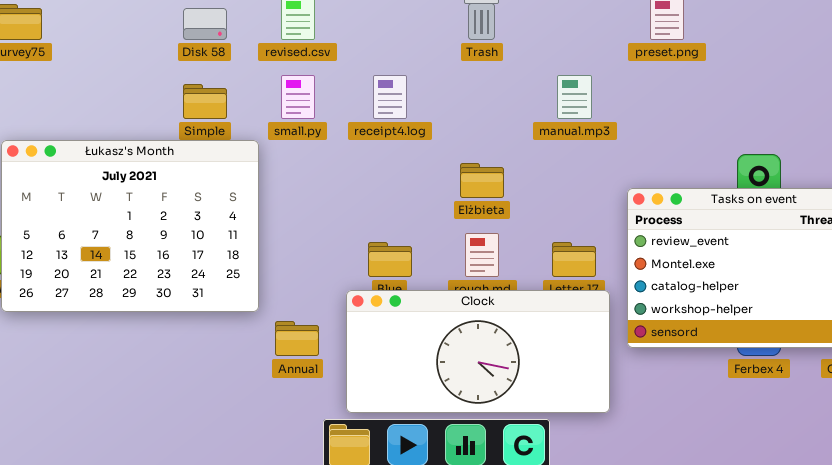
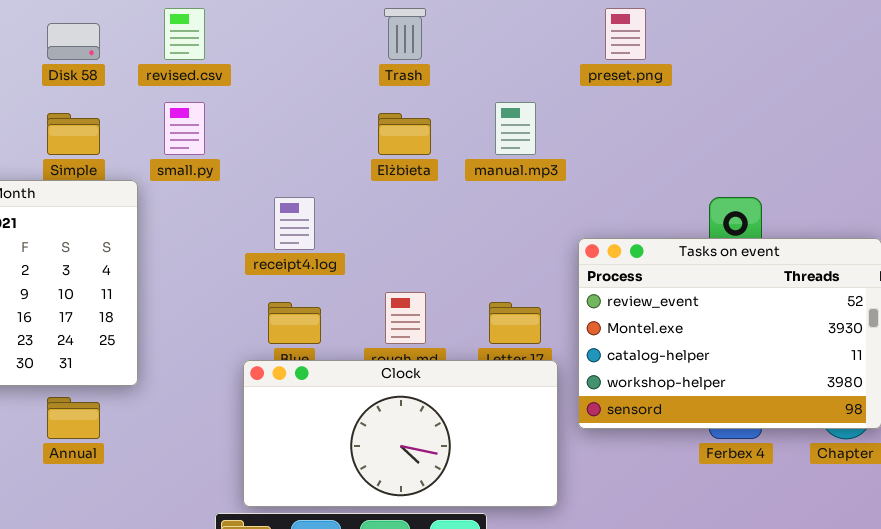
receipt4.log: [373,75,407,119] -> [274,197,315,250], moved
Elżbieta: [460,163,504,198] -> [378,113,431,155], moved
Annual: [275,321,319,356] -> [47,397,100,439], moved

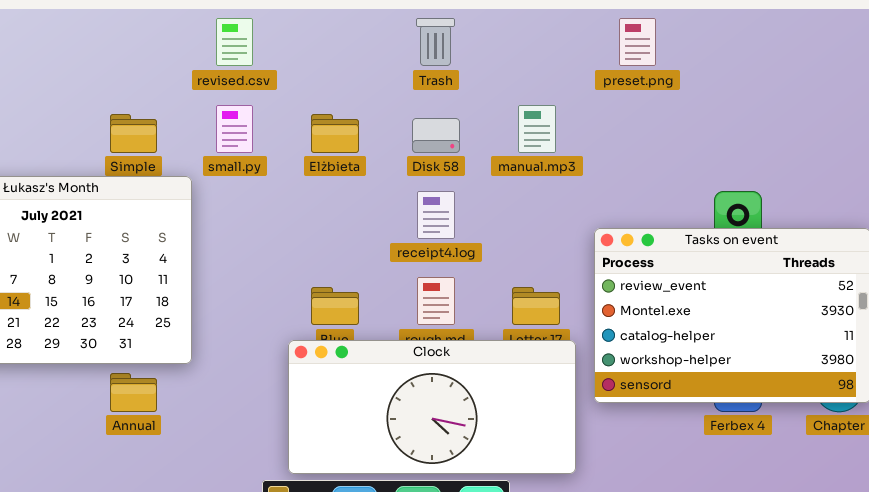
Disk 58: [47,23,100,60] -> [412,118,460,153], moved
Elżbieta: [378,113,431,155] -> [311,114,359,153], moved
receipt4.log: [274,197,315,250] -> [417,191,455,239], moved

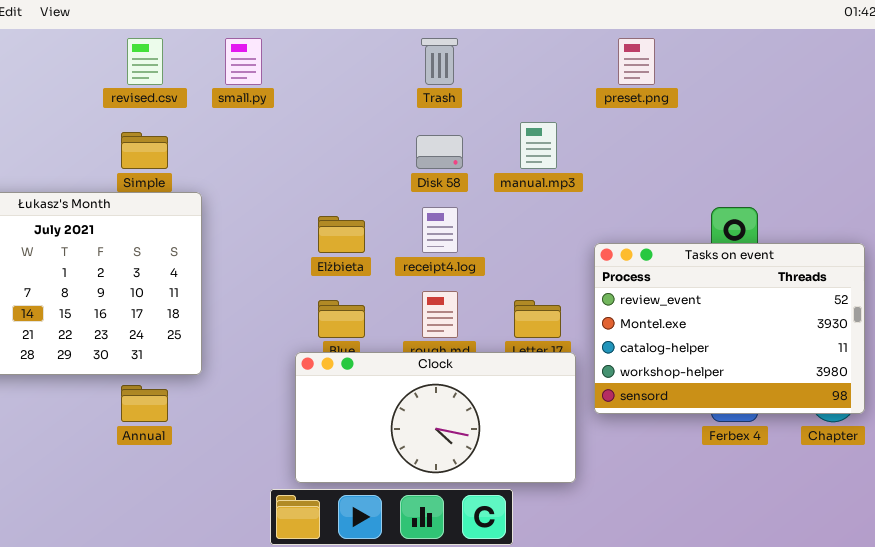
revised.csv: [216,18,253,66] -> [127,38,163,85], moved
small.py: [216,105,253,153] -> [225,38,262,85], moved
Elżbieta: [311,114,359,153] -> [318,216,365,253], moved

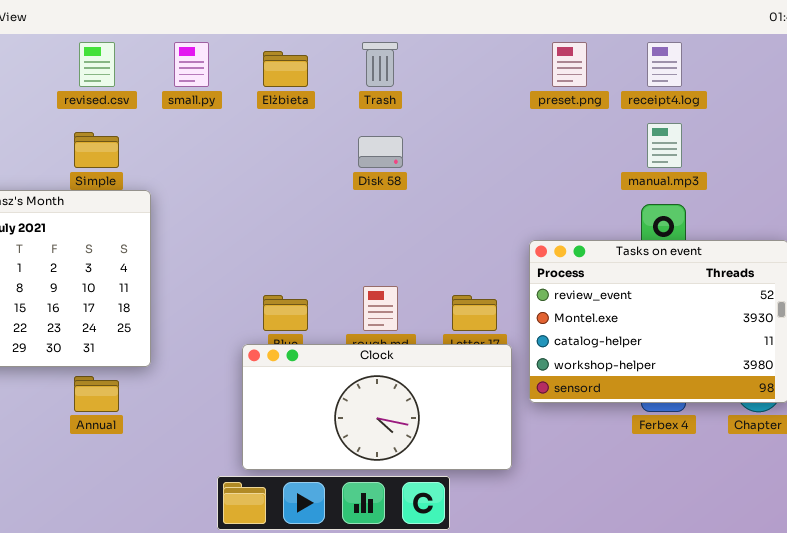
manual.mp3: [520,122,557,169] -> [647,123,682,168], moved
receipt4.log: [422,207,458,253] -> [647,42,682,87], moved
Elżbieta: [318,216,365,253] -> [263,51,308,87], moved

